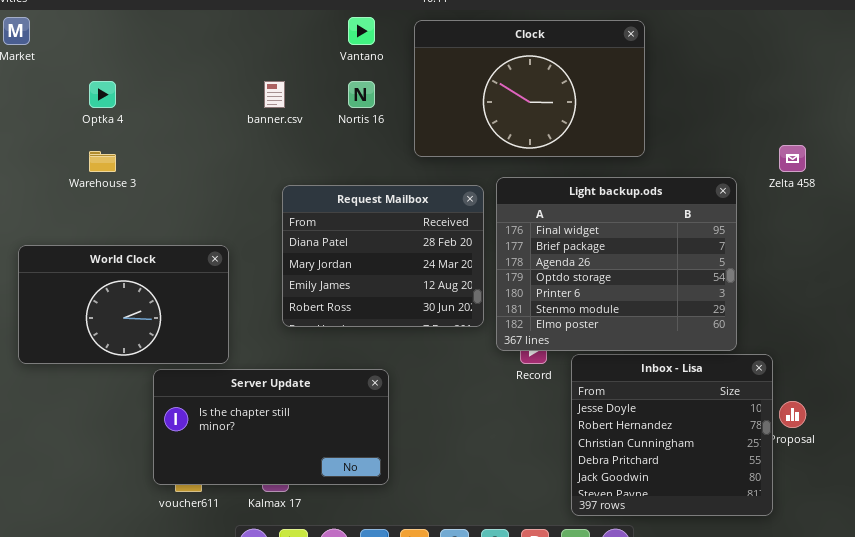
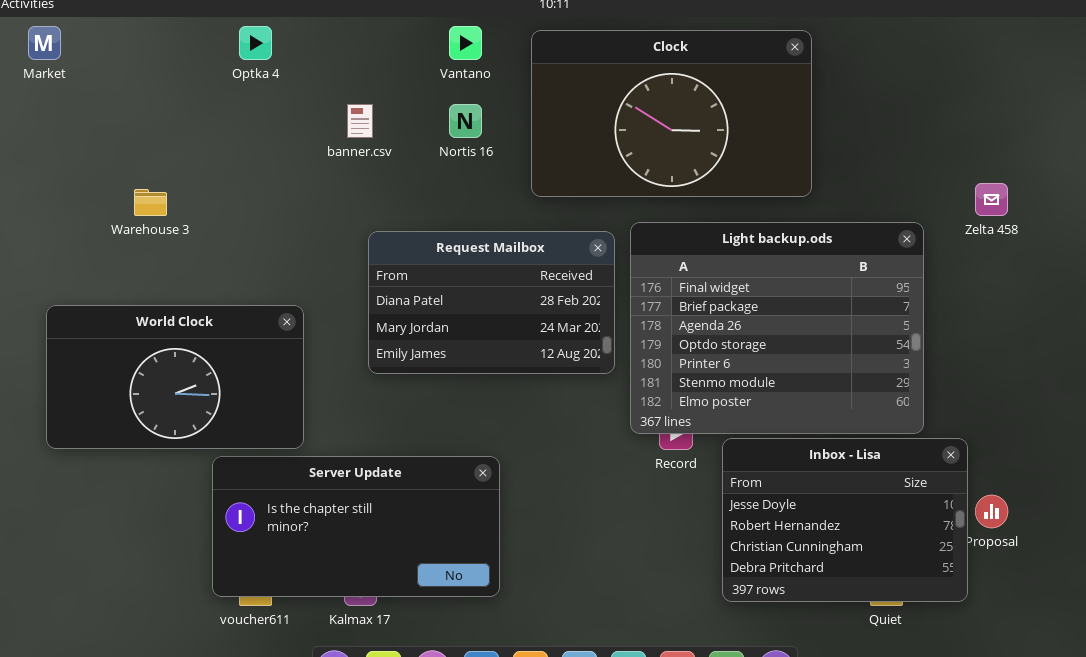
Optka 4: [89,81,116,108] -> [239,26,272,60], moved
Request Mailbox: [282,185,484,327] -> [368,231,615,374], resized
Inbox - Lisa: [571,354,773,516] -> [722,438,968,602], resized

